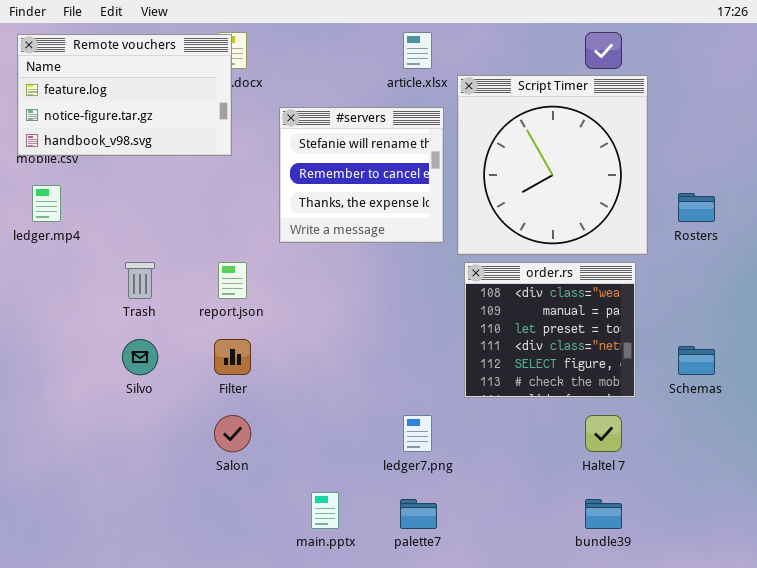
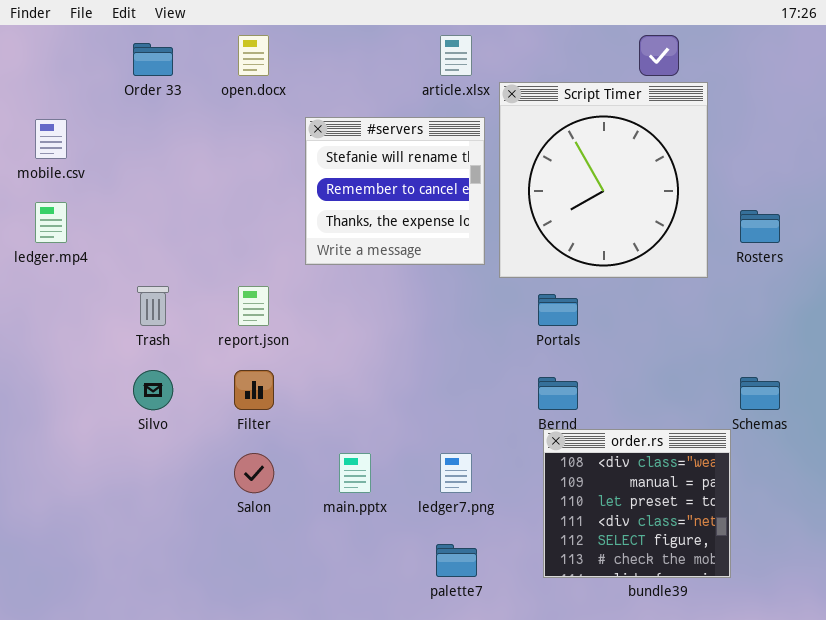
Remote vouchers: [17,34,232,156] -> none, closed
order.rs: [464,262,636,398] -> [543,429,731,578], moved
main.pptx: [311,492,339,529] -> [339,453,371,493], moved

